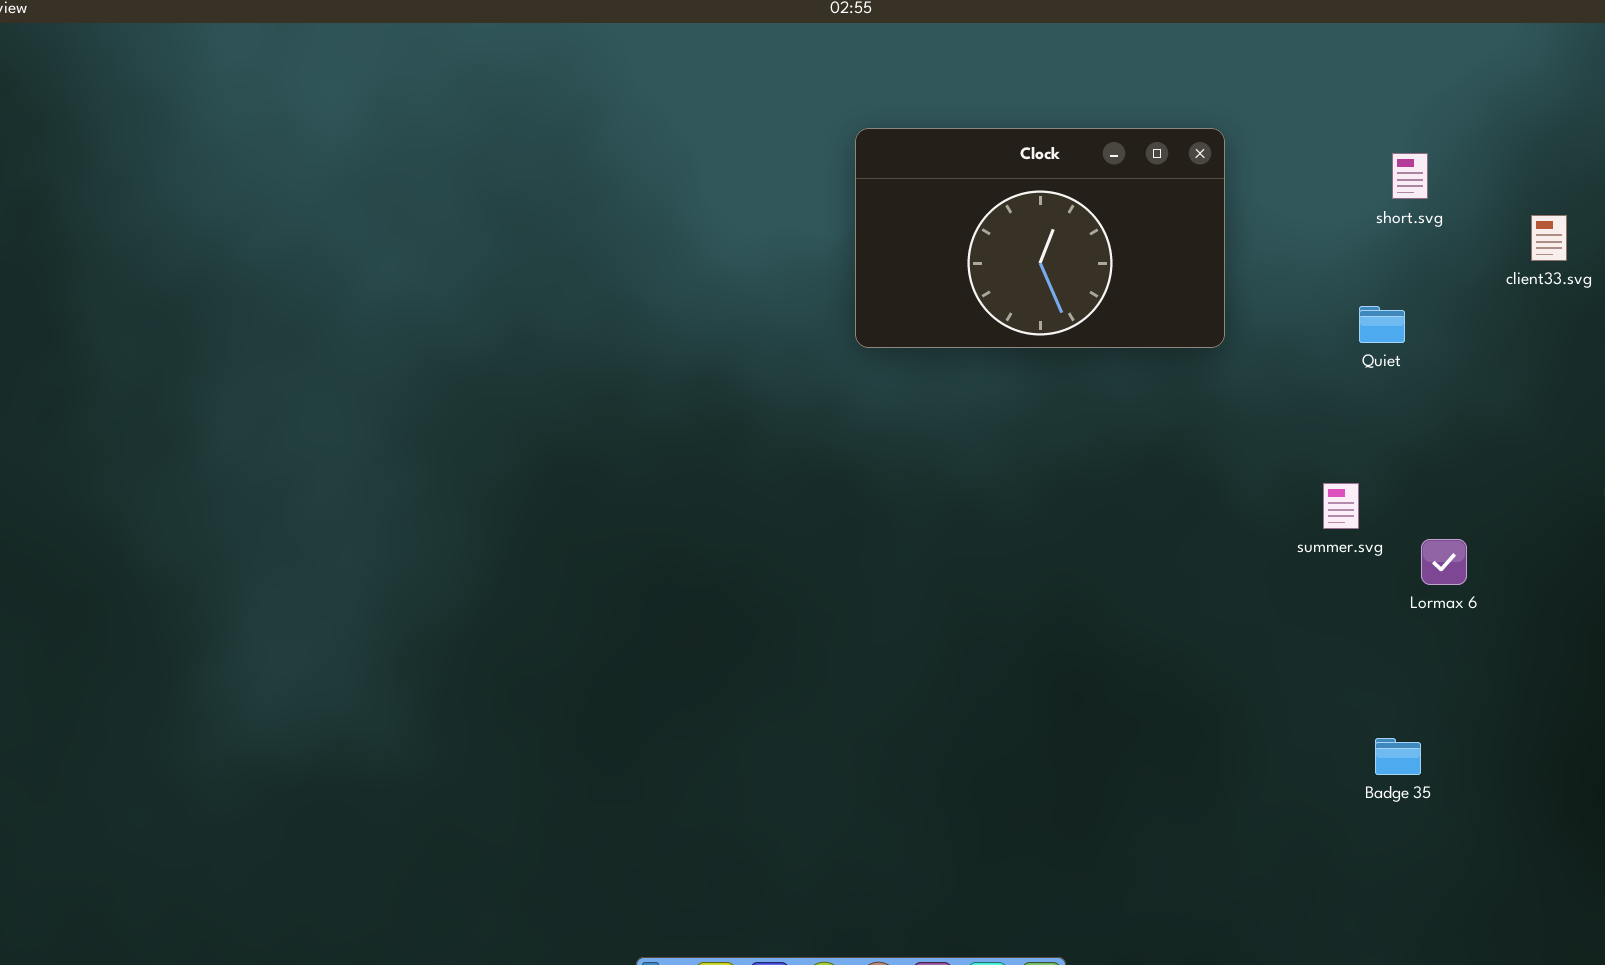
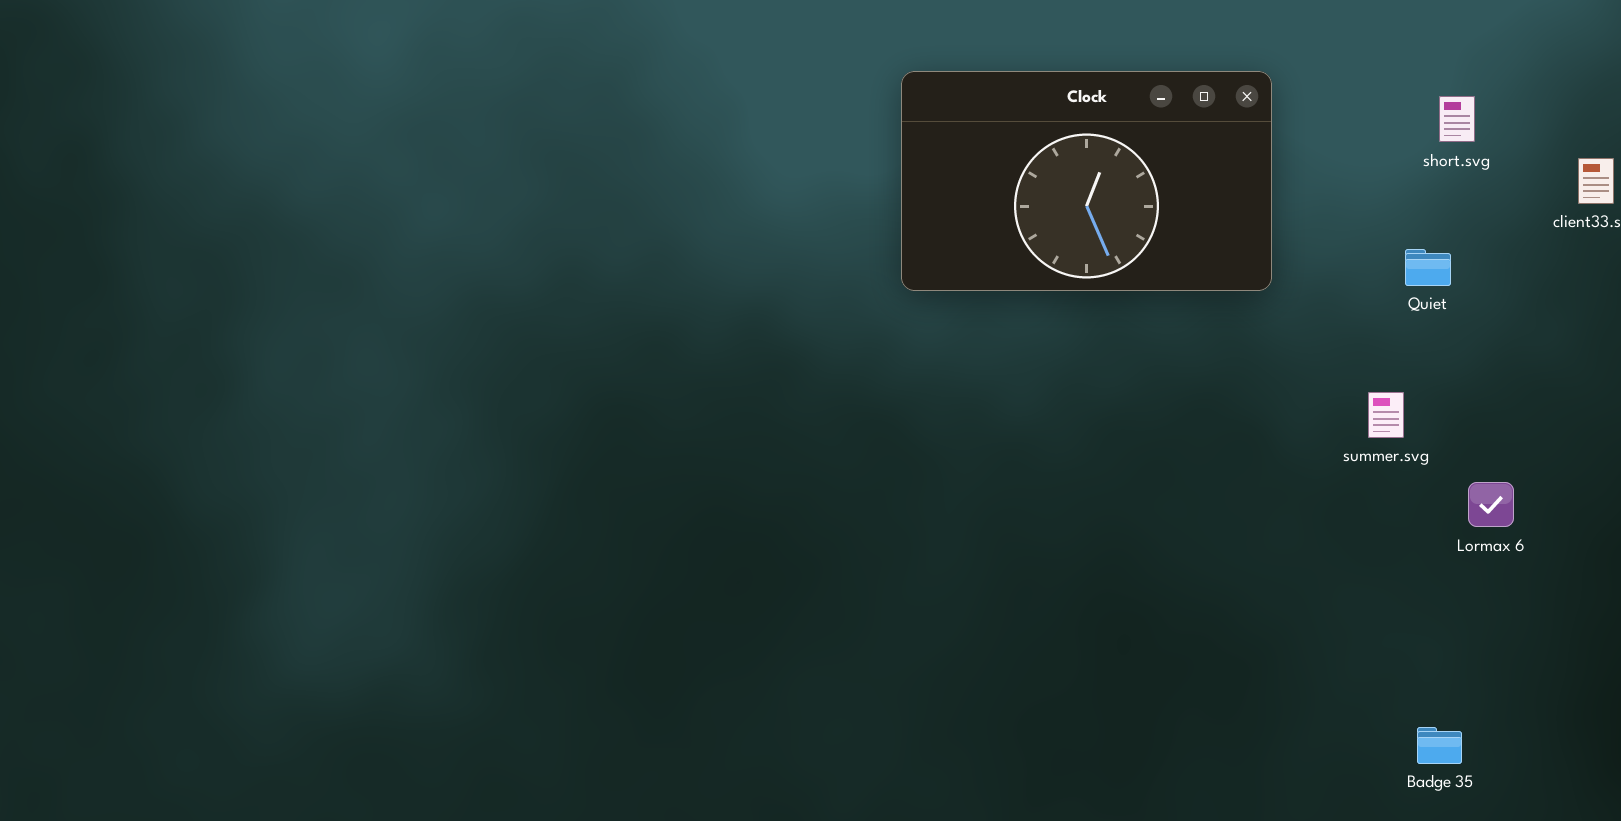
summer.svg: [1323,483,1359,529] -> [1368,392,1404,438], moved
Badge 35: [1375,738,1421,775] -> [1417,727,1462,764], moved

